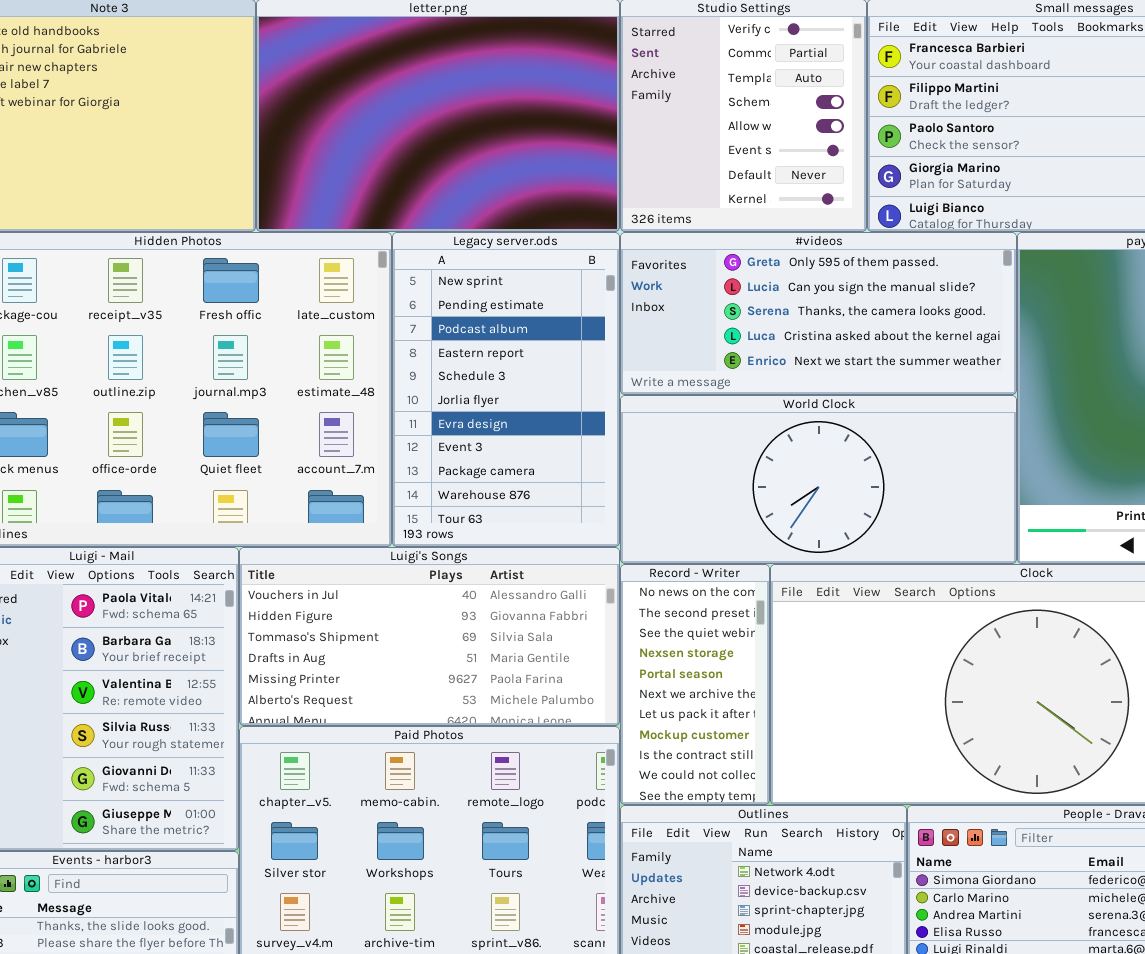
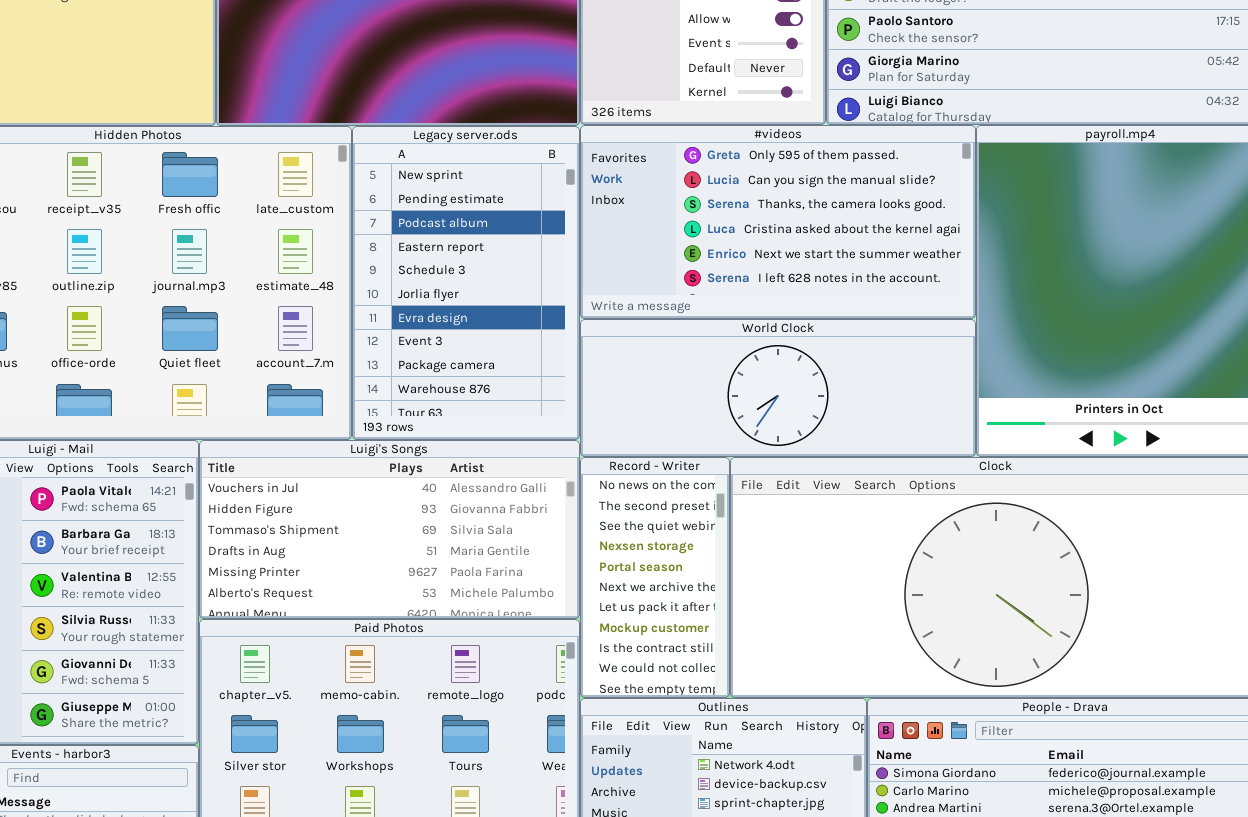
#videos: [620,232,1017,395] -> [580,125,976,319], resized
World Clock: [620,395,1017,564] -> [580,319,976,457], resized

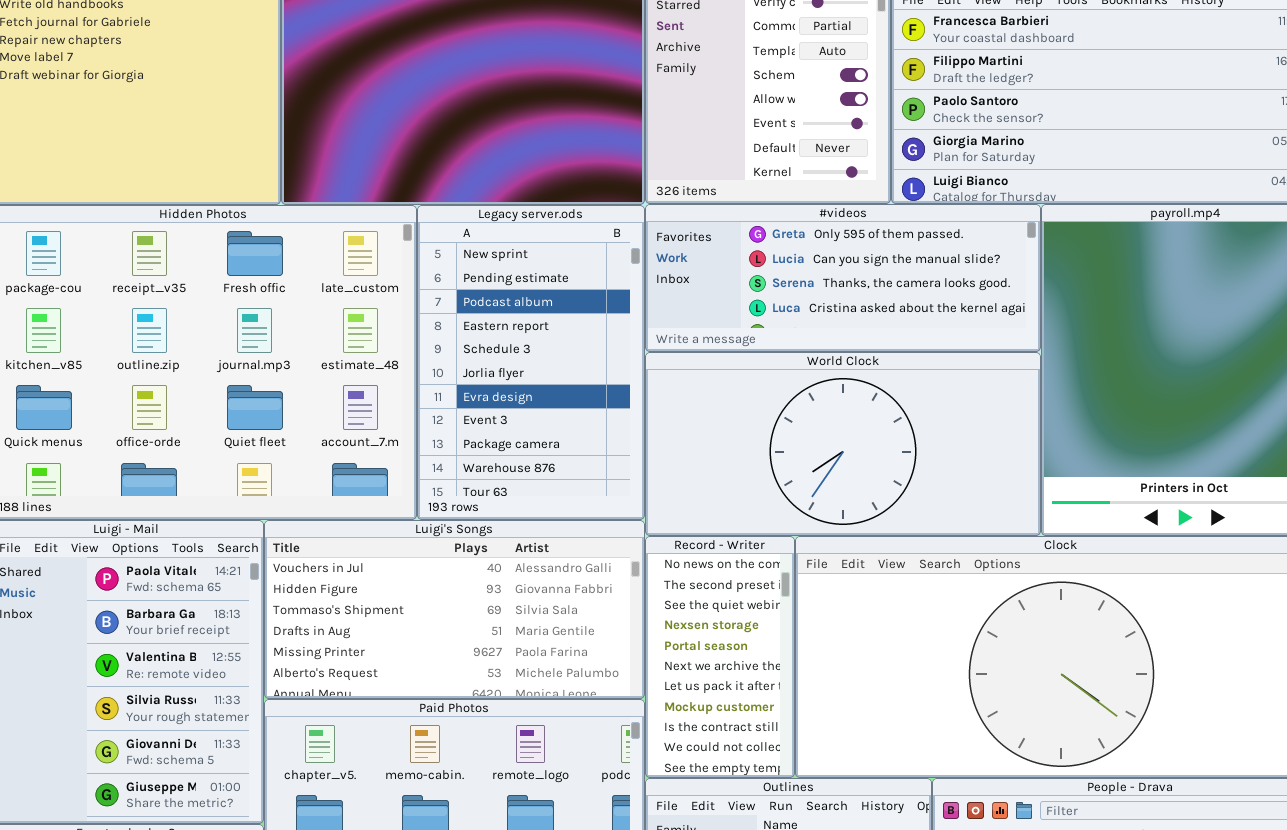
#videos: [580,125,976,319] -> [645,204,1041,352], resized
World Clock: [580,319,976,457] -> [645,352,1041,536], resized

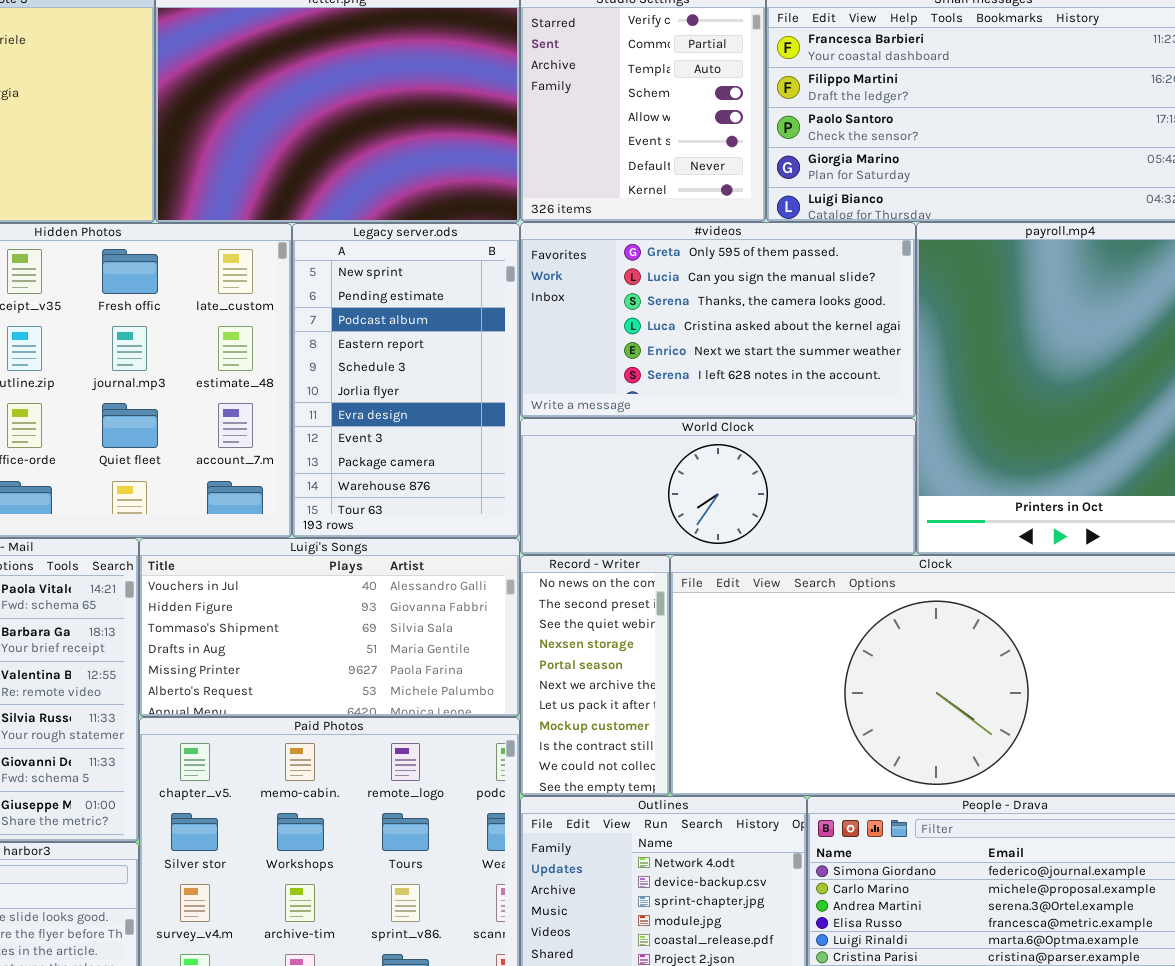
#videos: [645,204,1041,352] -> [520,222,916,418], resized
World Clock: [645,352,1041,536] -> [520,418,916,555], resized

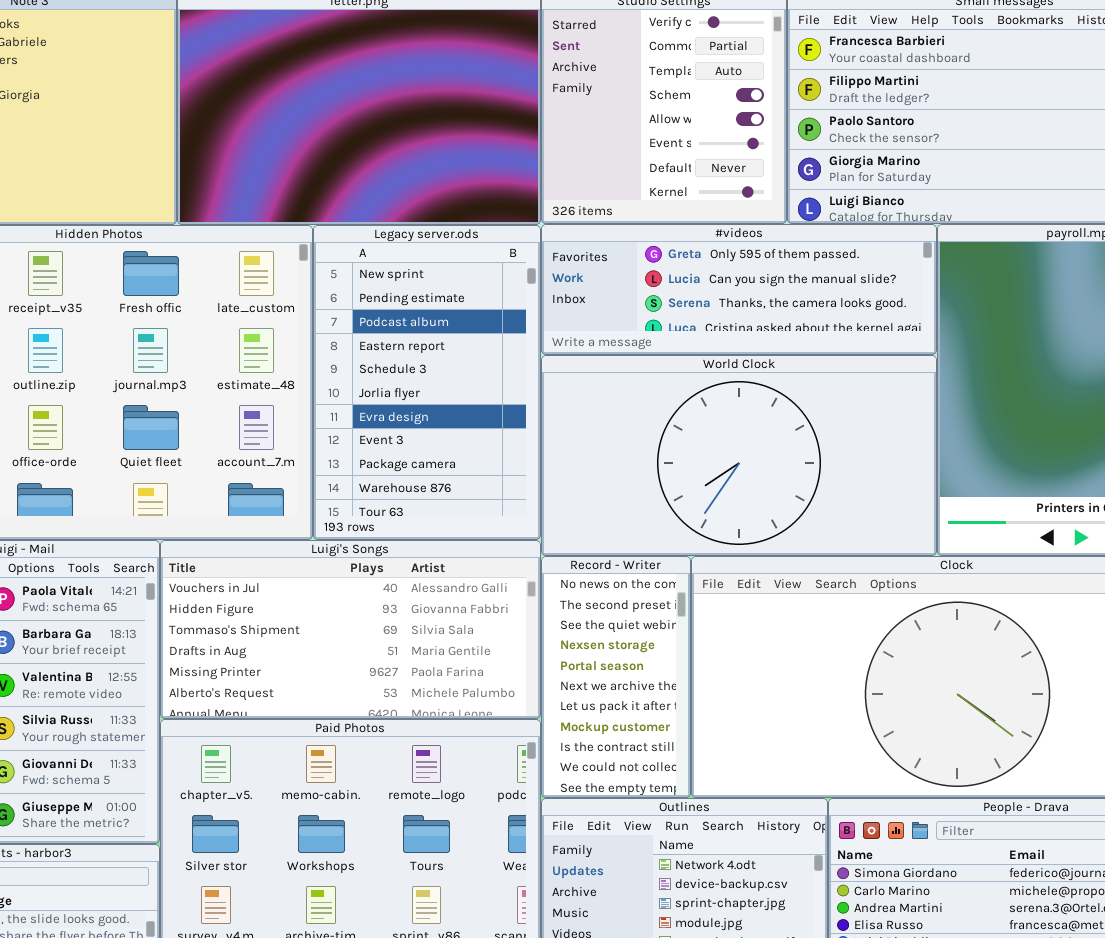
#videos: [520,222,916,418] -> [541,224,937,355], resized
World Clock: [520,418,916,555] -> [541,355,937,556], resized

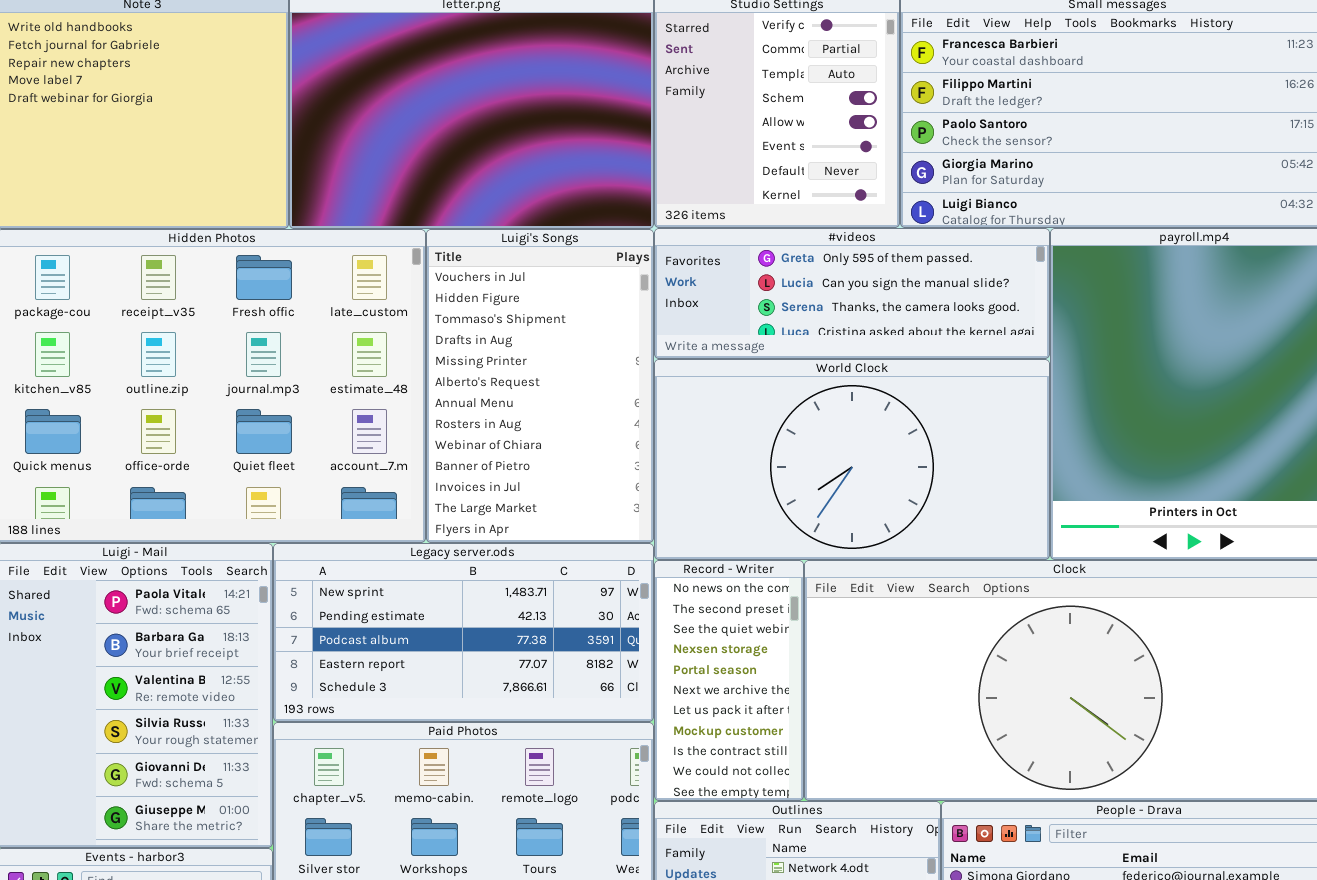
Legacy server.ods: [313,225,541,540] -> [273,543,654,722], moved, resized
Luigi's Songs: [160,540,541,719] -> [426,229,654,543], moved, resized

